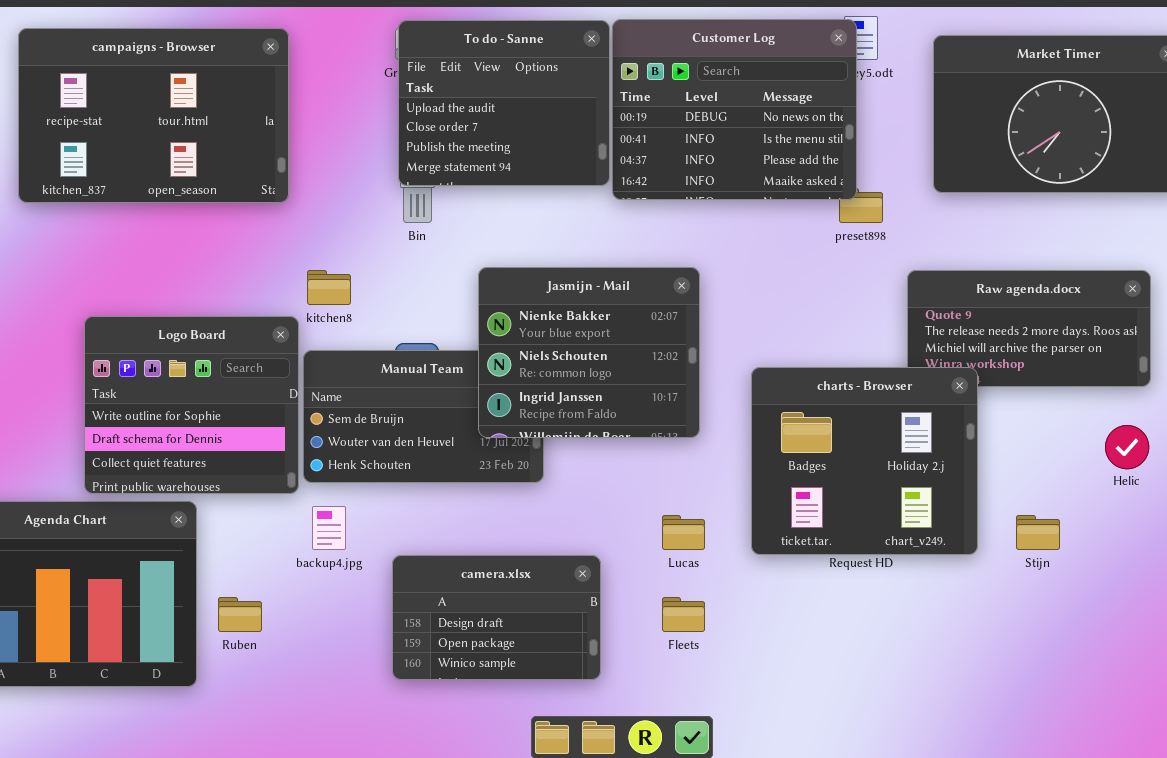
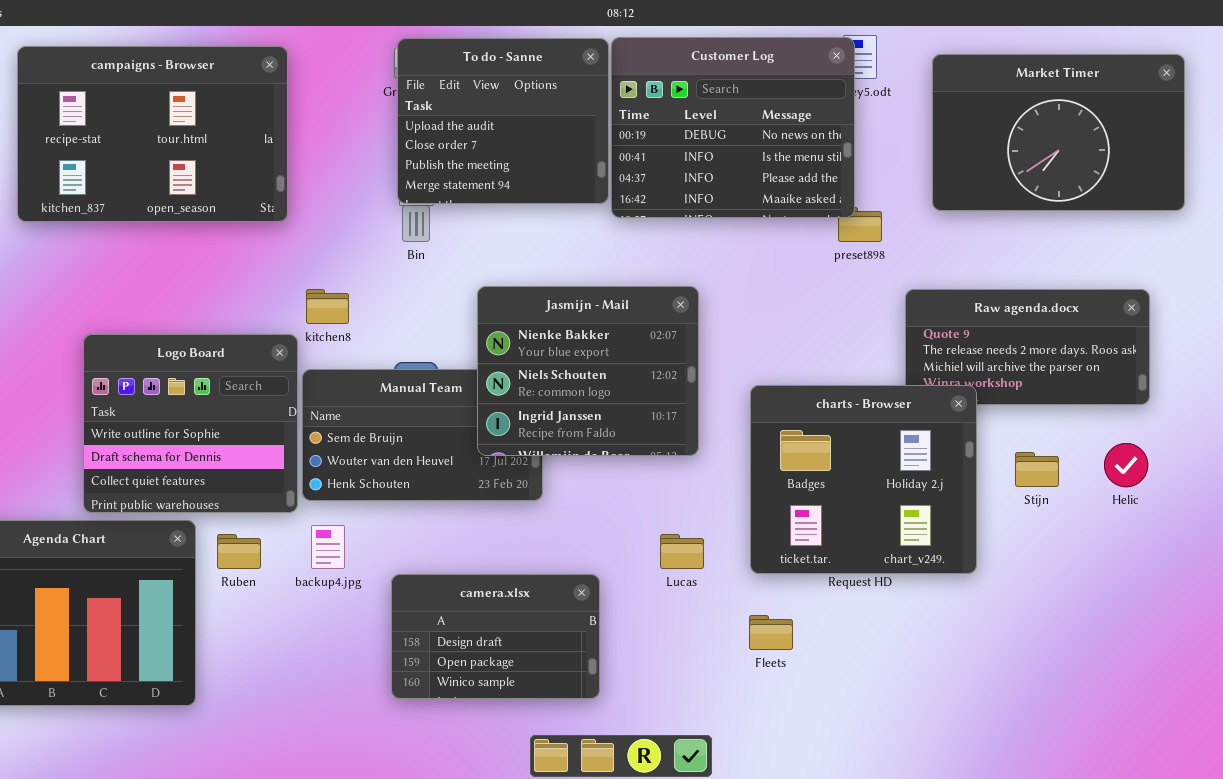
Stijn: [1016,515,1060,550] -> [1015,452,1059,487], moved
Ruben: [218,597,262,632] -> [217,534,261,569], moved
Fleets: [662,597,705,632] -> [749,615,793,650], moved

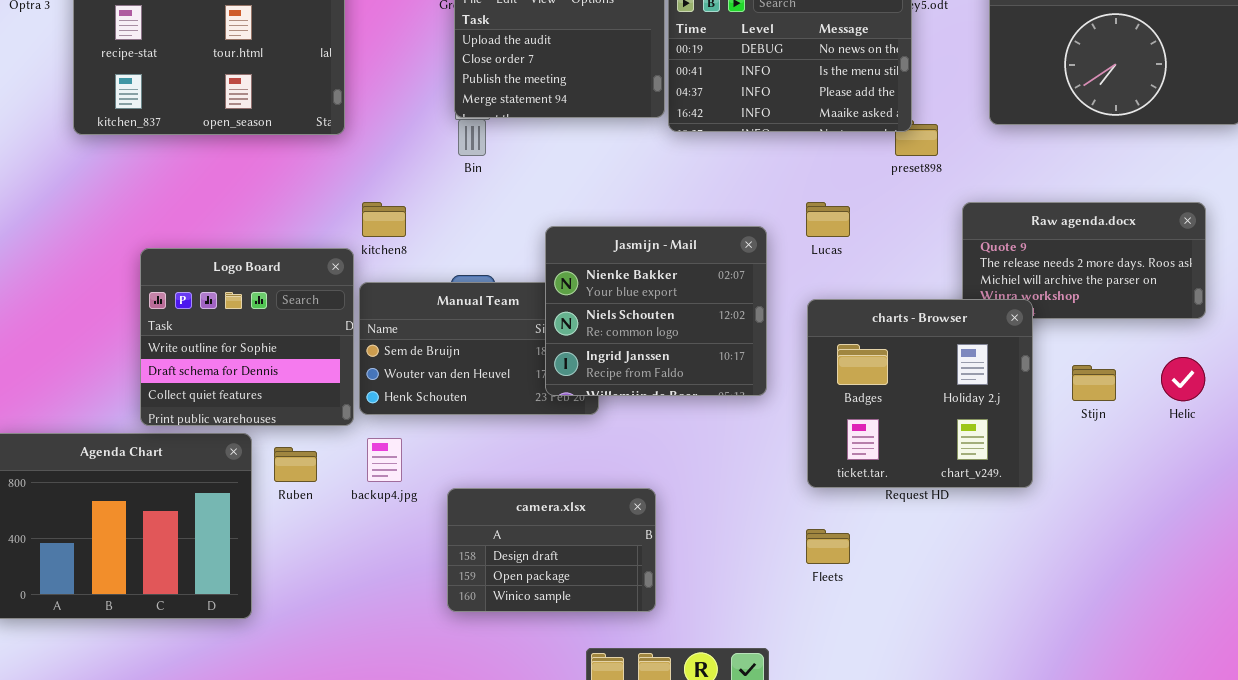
Jasmijn - Mail: [477,286,699,456] -> [545,226,767,396], moved
Lucas: [660,534,704,569] -> [806,202,850,237], moved

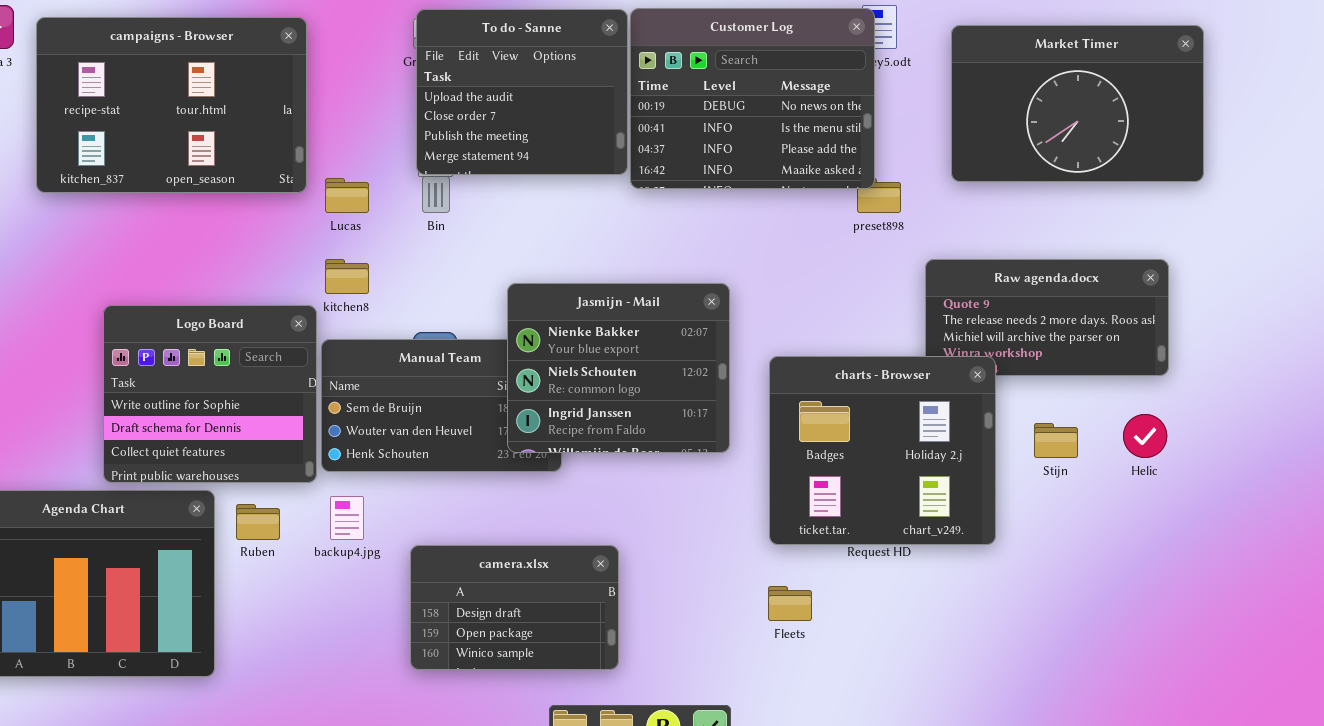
Lucas: [806,202,850,237] -> [325,178,369,213], moved

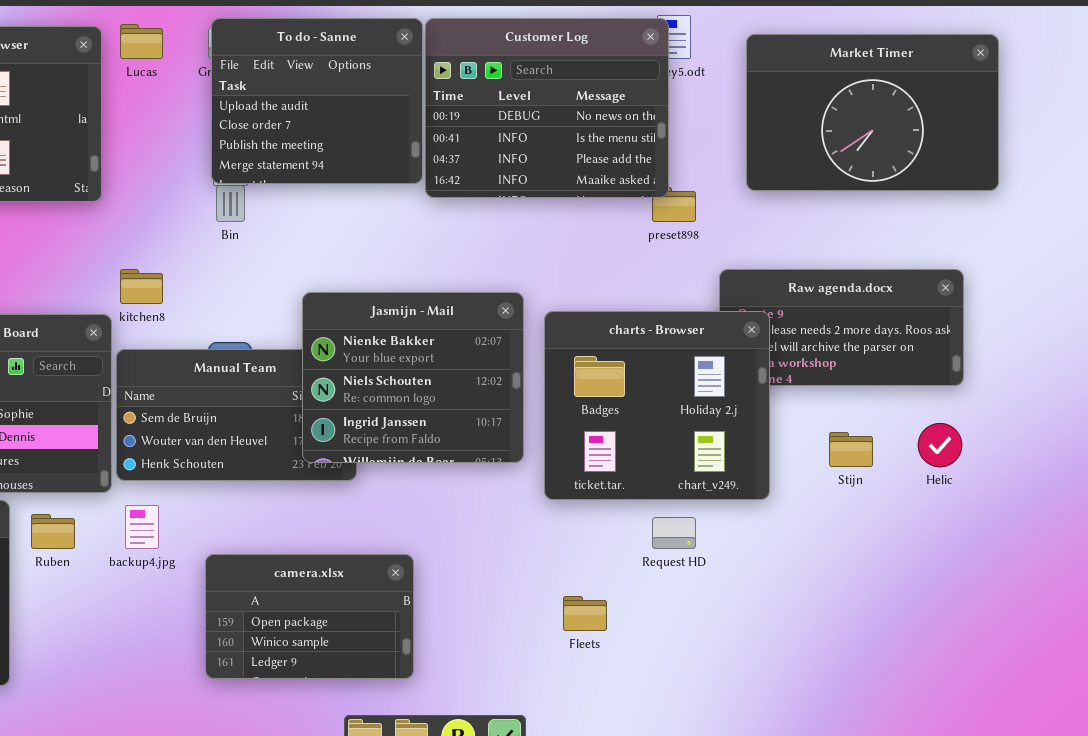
Lucas: [325,178,369,213] -> [120,24,163,59], moved
charts - Browser: [769,356,996,545] -> [544,311,770,500], moved
camera.xlsx: [410,545,619,670] -> [205,554,414,679], scrolled down 1 row

